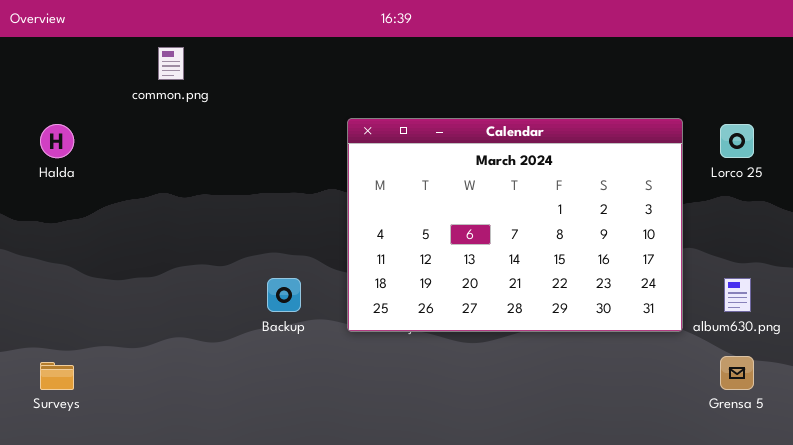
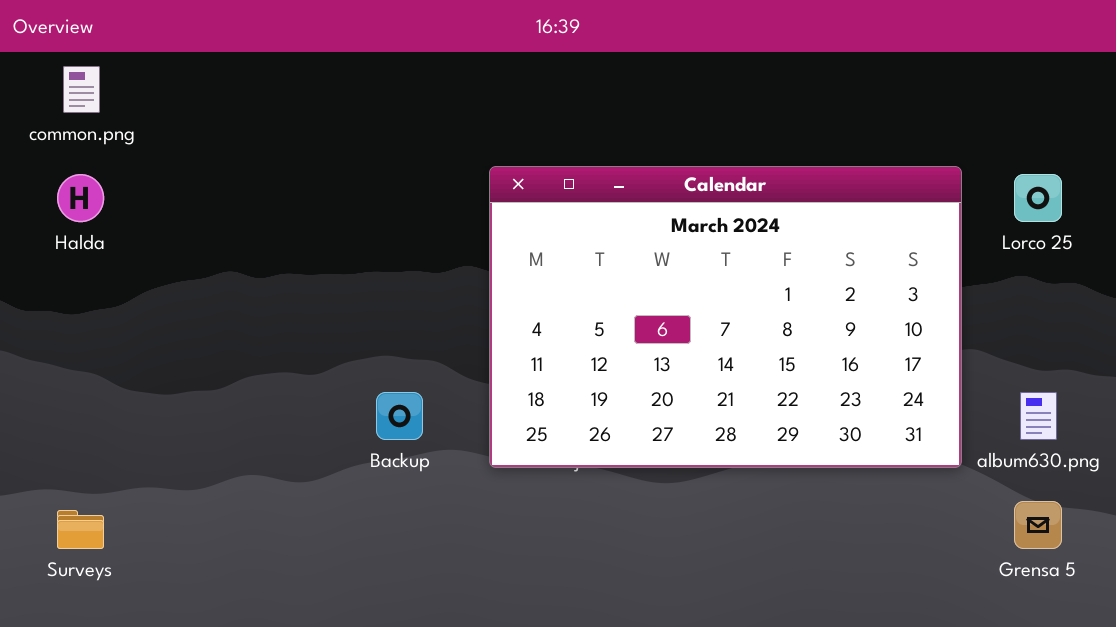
common.png: [158,47,184,80] -> [63,66,100,113], moved

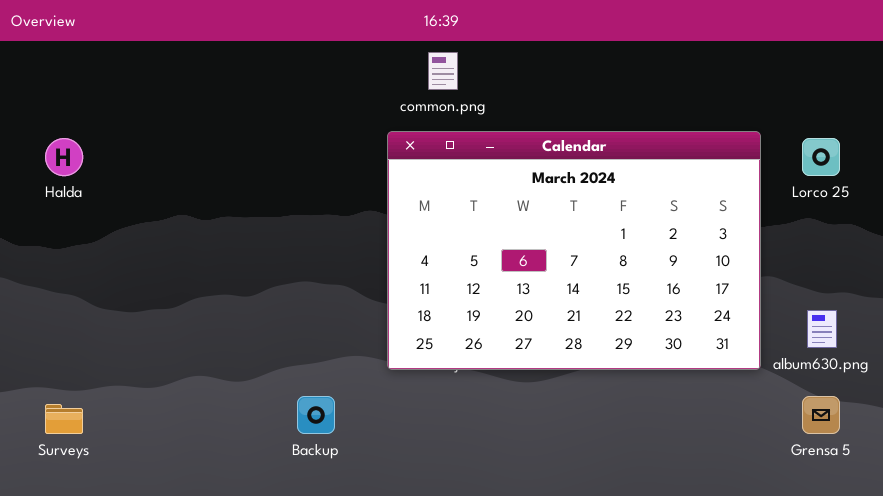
common.png: [63,66,100,113] -> [428,52,458,90], moved
Backup: [376,392,423,440] -> [297,396,335,434], moved

